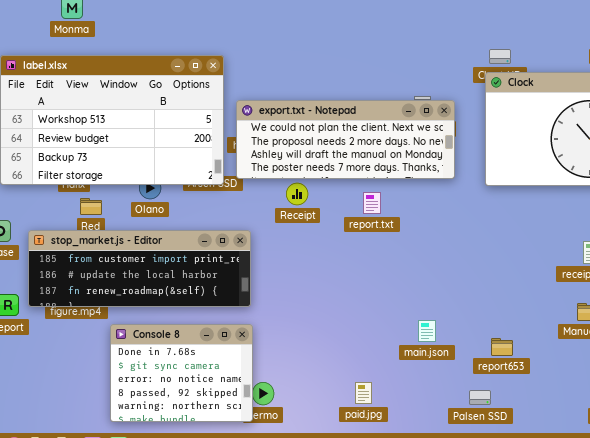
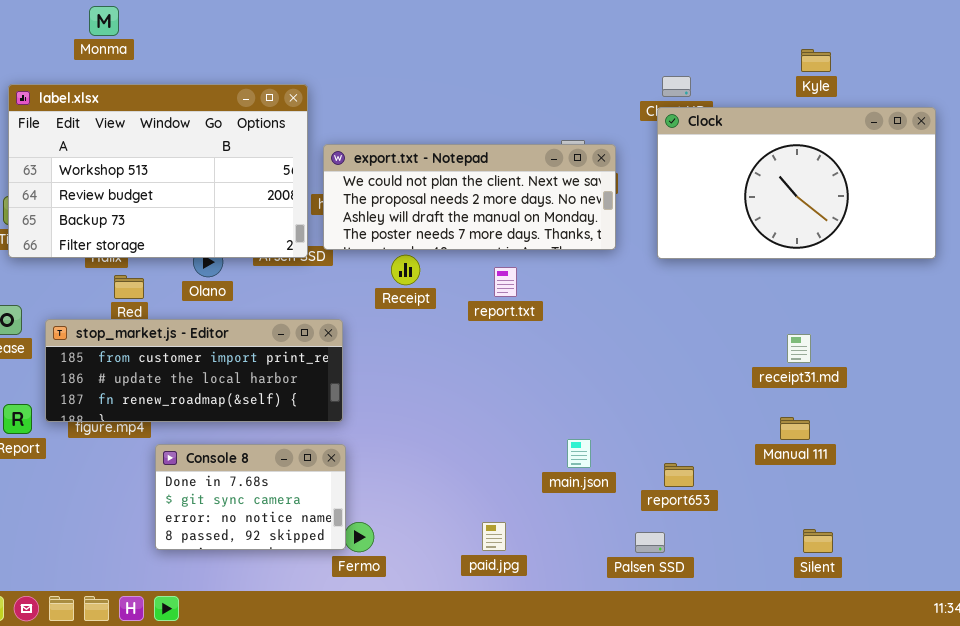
Console 8: [110,324,253,422] -> [155,444,346,550], resized

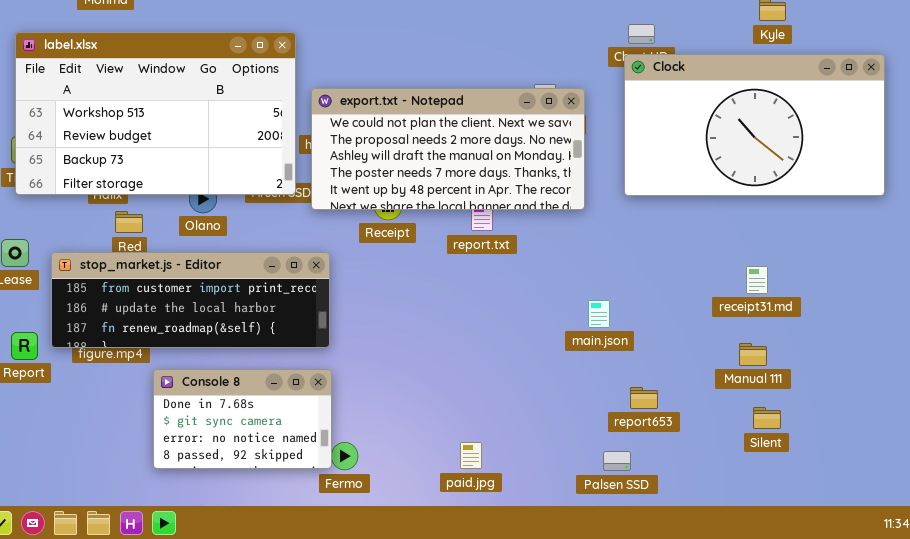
export.txt - Notepad: [323,144,616,250] -> [311,88,585,210], resized
main.json: [567,439,591,468] -> [588,300,610,328], moved
Silent: [803,529,833,553] -> [753,407,781,429], moved

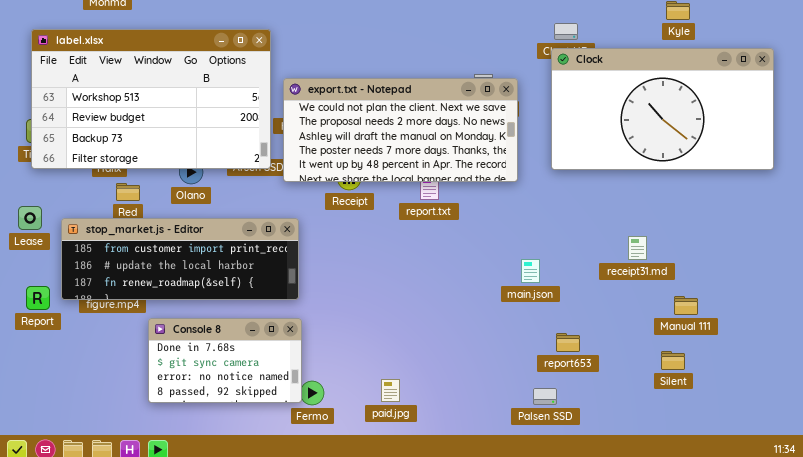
receipt31.md: [746,266,768,294] -> [628,236,647,260], moved
Manual 111: [739,343,767,366] -> [674,296,698,315], moved
paid.jpg: [460,442,482,469] -> [381,379,400,402], moved

